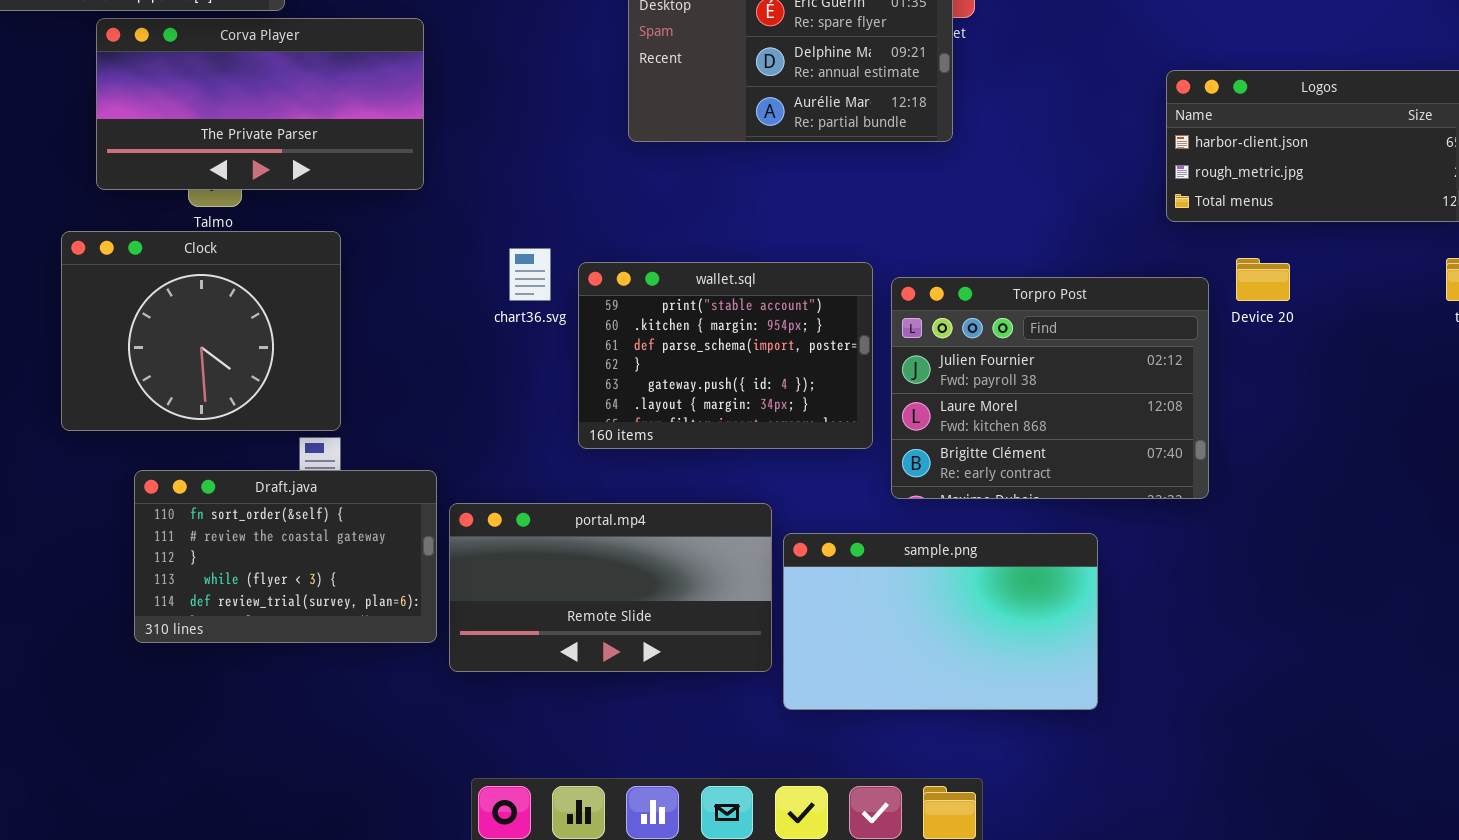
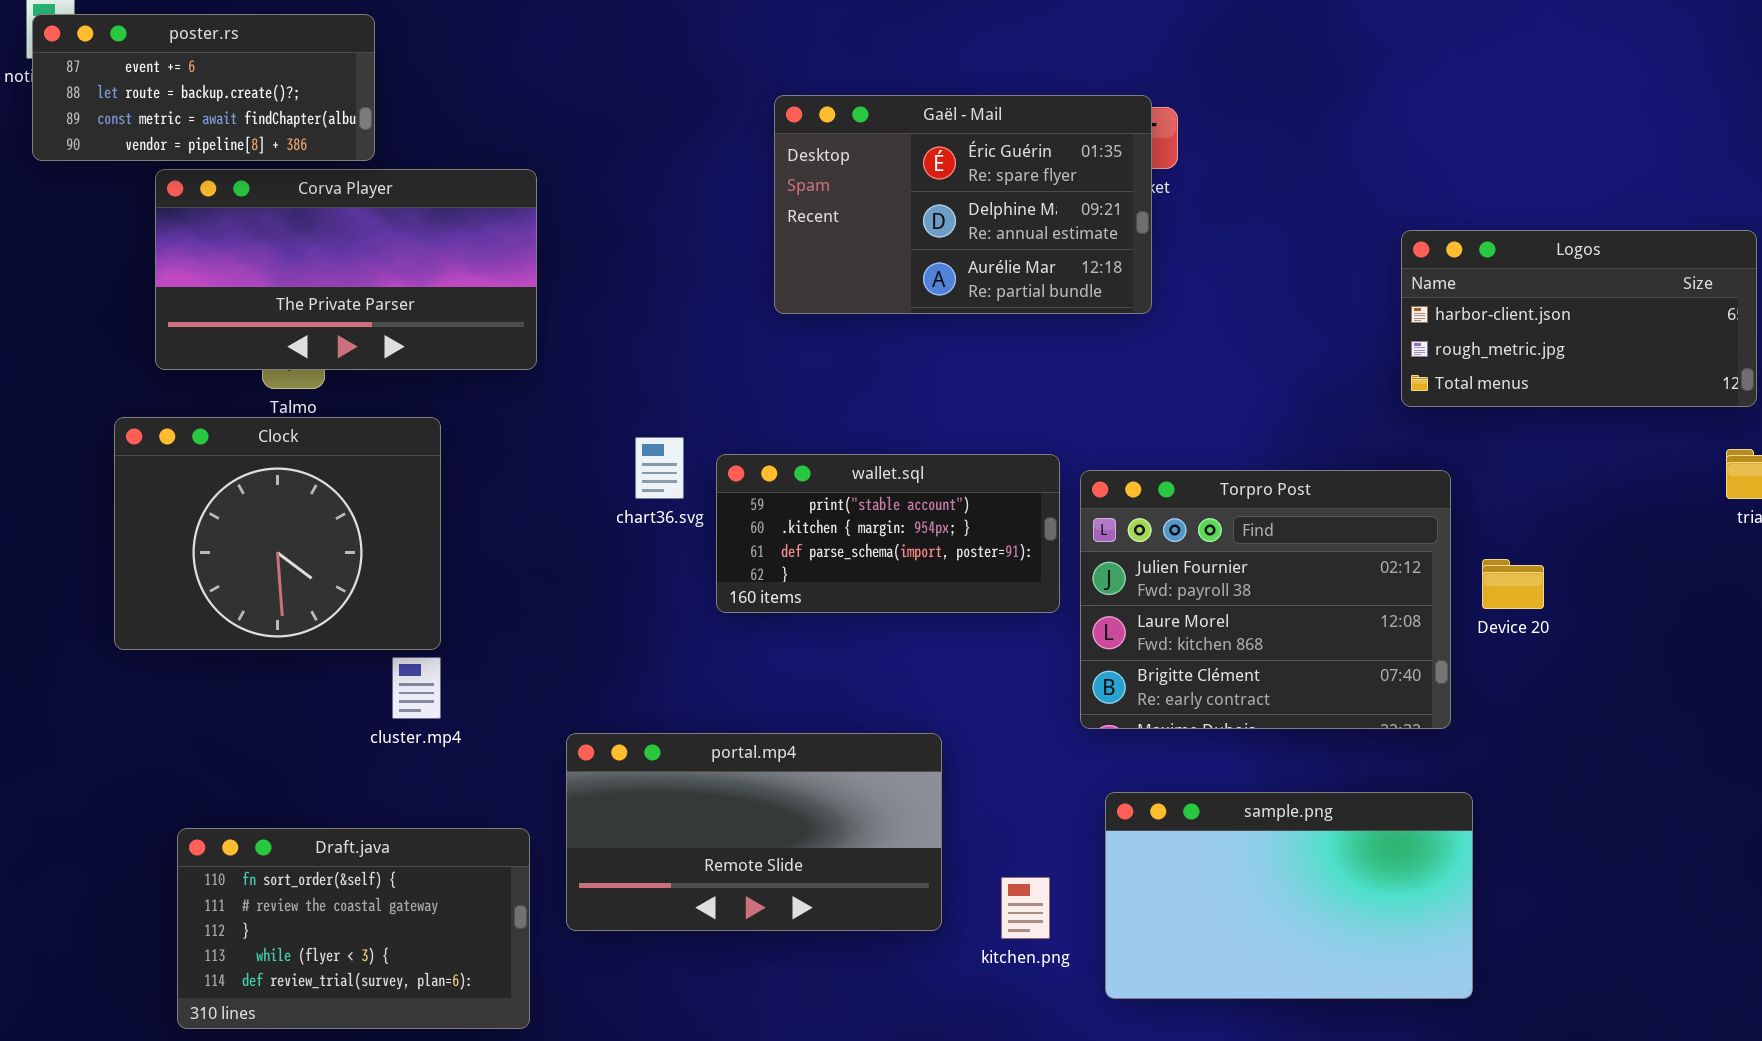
Device 20: [1236,258,1290,301] -> [1482,559,1544,609], moved
wallet.sql: [578,262,873,449] -> [716,454,1060,613], resized
Draft.java: [134,470,437,643] -> [177,828,530,1029], moved
sample.png: [783,533,1098,710] -> [1105,792,1473,999], moved

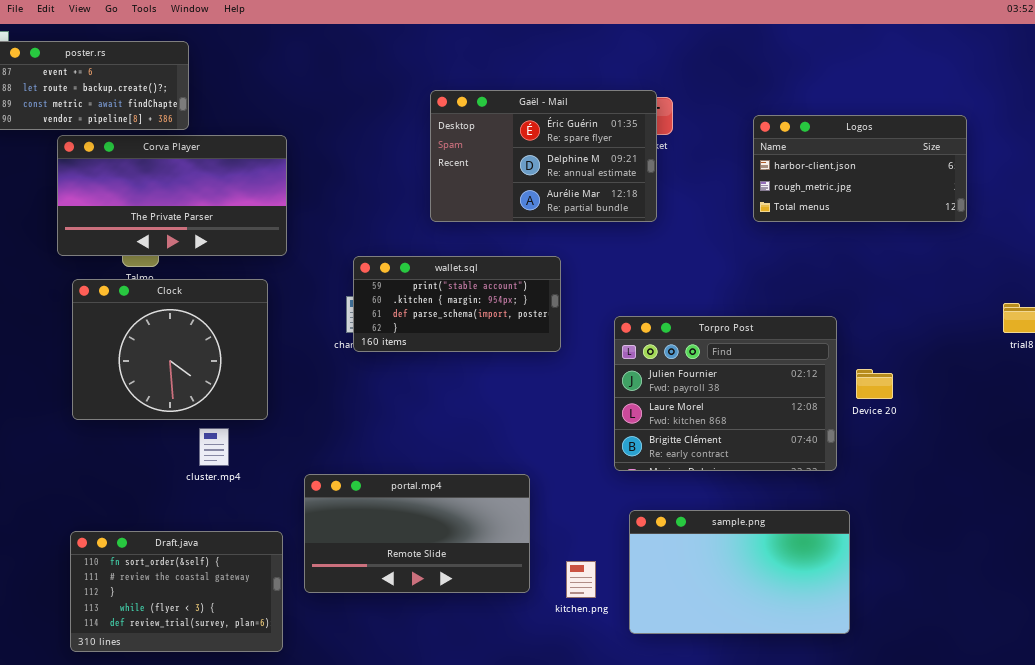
Logos: [1401,230,1757,407] -> [753,115,967,222], moved
Clock: [114,417,441,650] -> [72,279,268,420], moved
wallet.sql: [716,454,1060,613] -> [353,256,561,352], moved

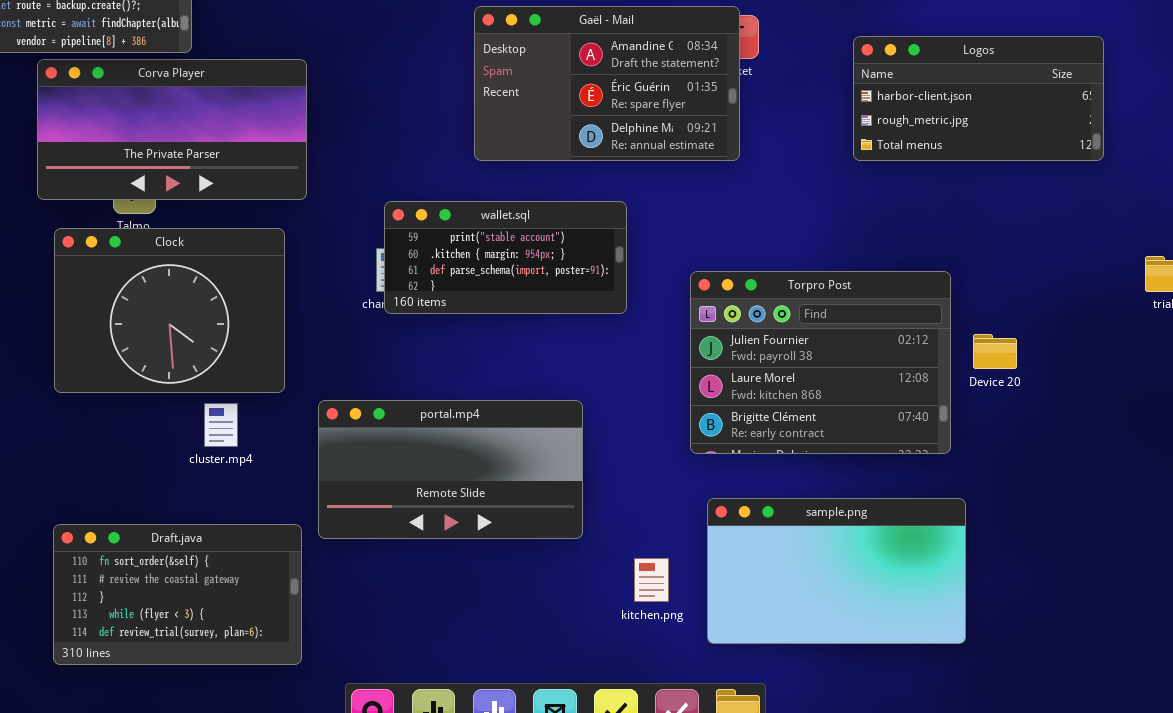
Gaël - Mail: [430,90,657,222] -> [474,6,740,161], scrolled up 1 row
portal.mp4: [304,474,530,593] -> [318,400,583,539], moved

